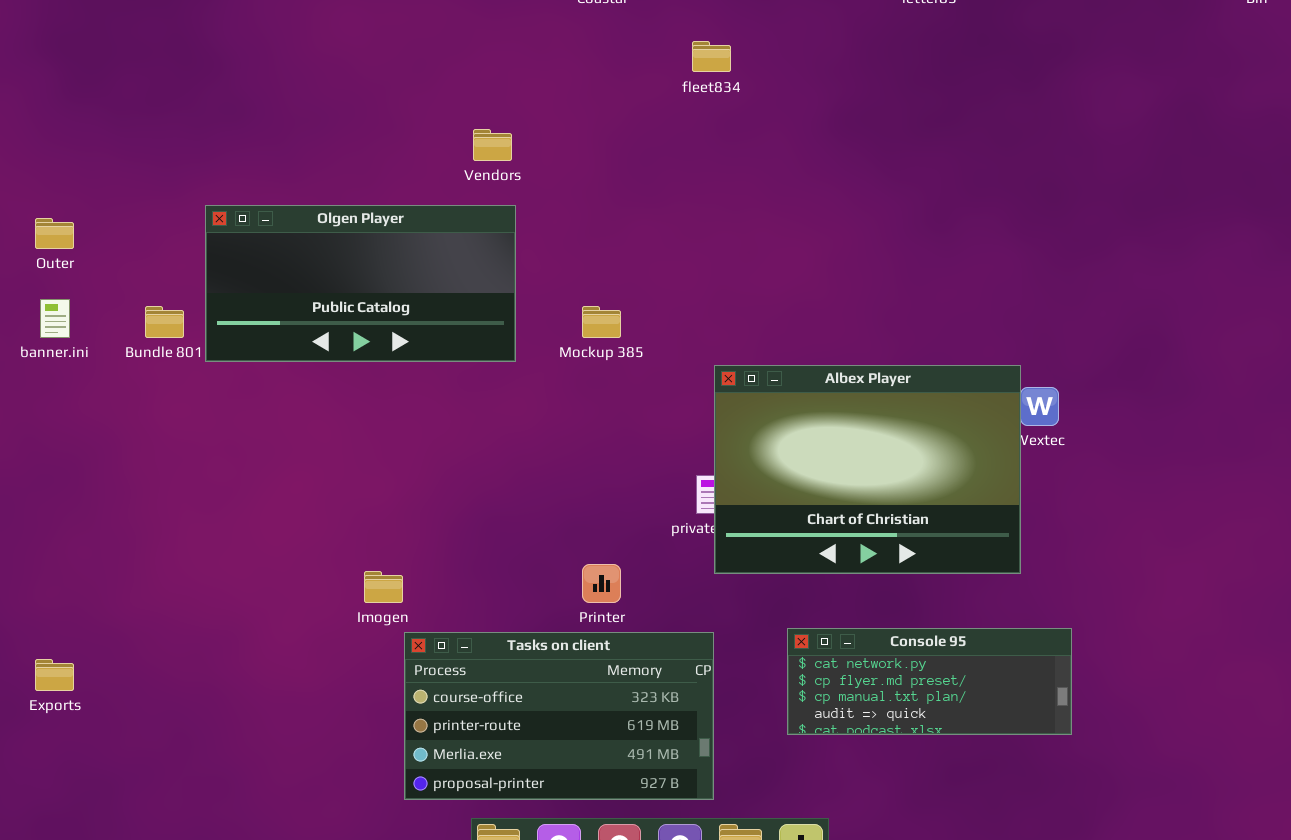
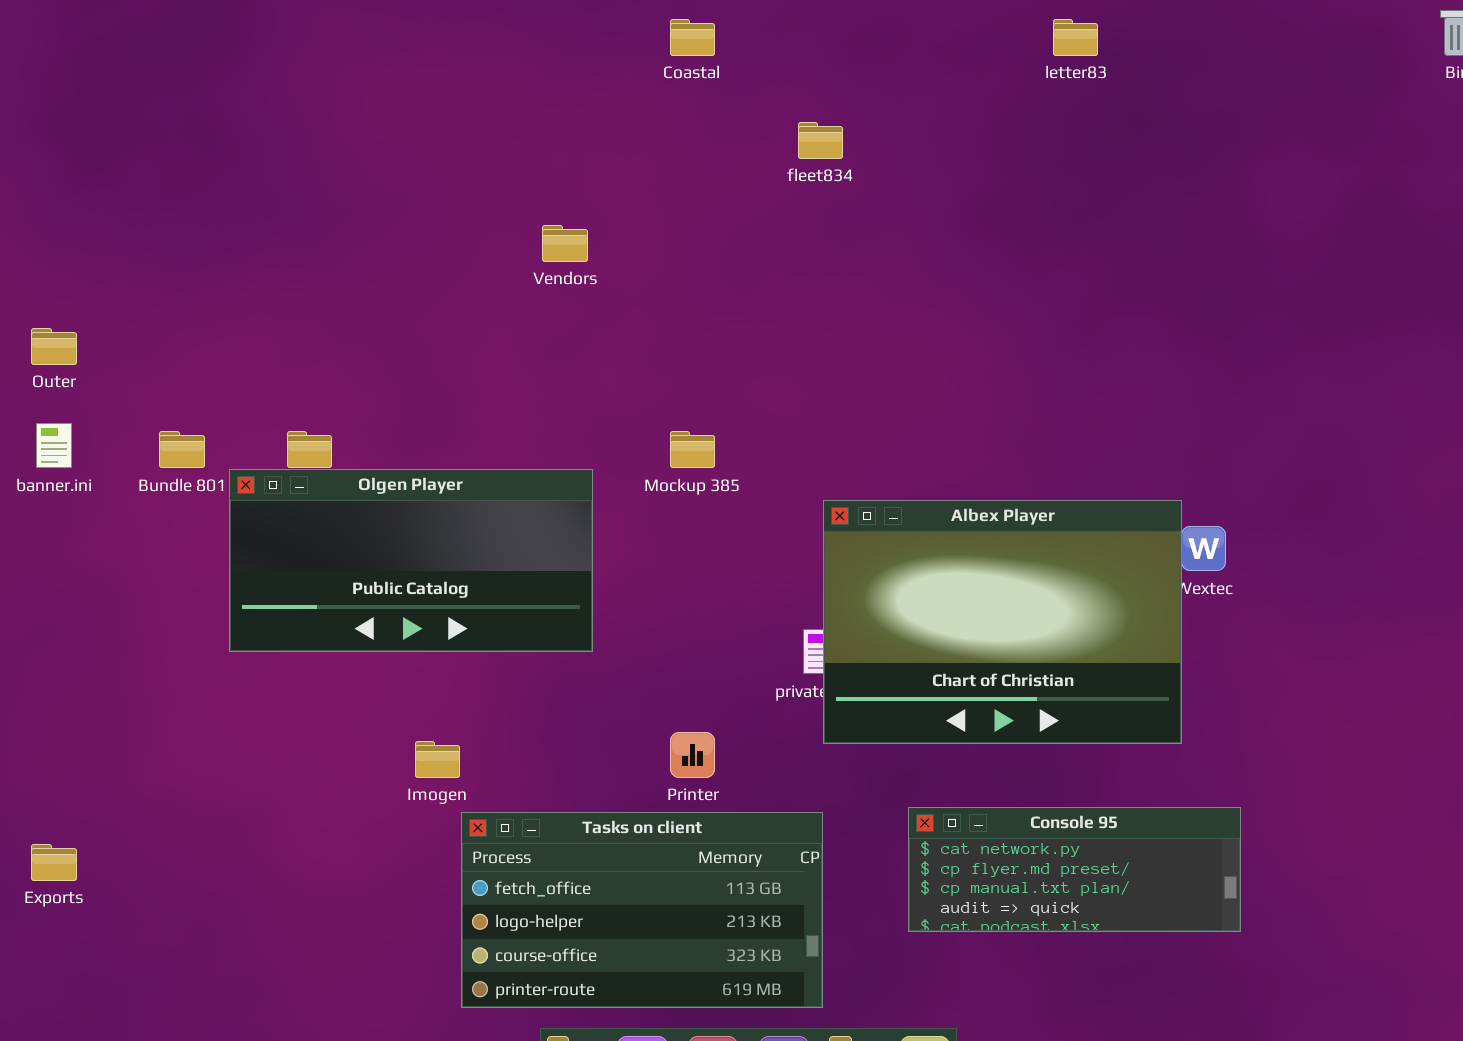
Olgen Player: [205,205,516,362] -> [229,469,593,652], moved
Tasks on client: [404,632,714,800] -> [461,812,823,1008], scrolled up 2 rows

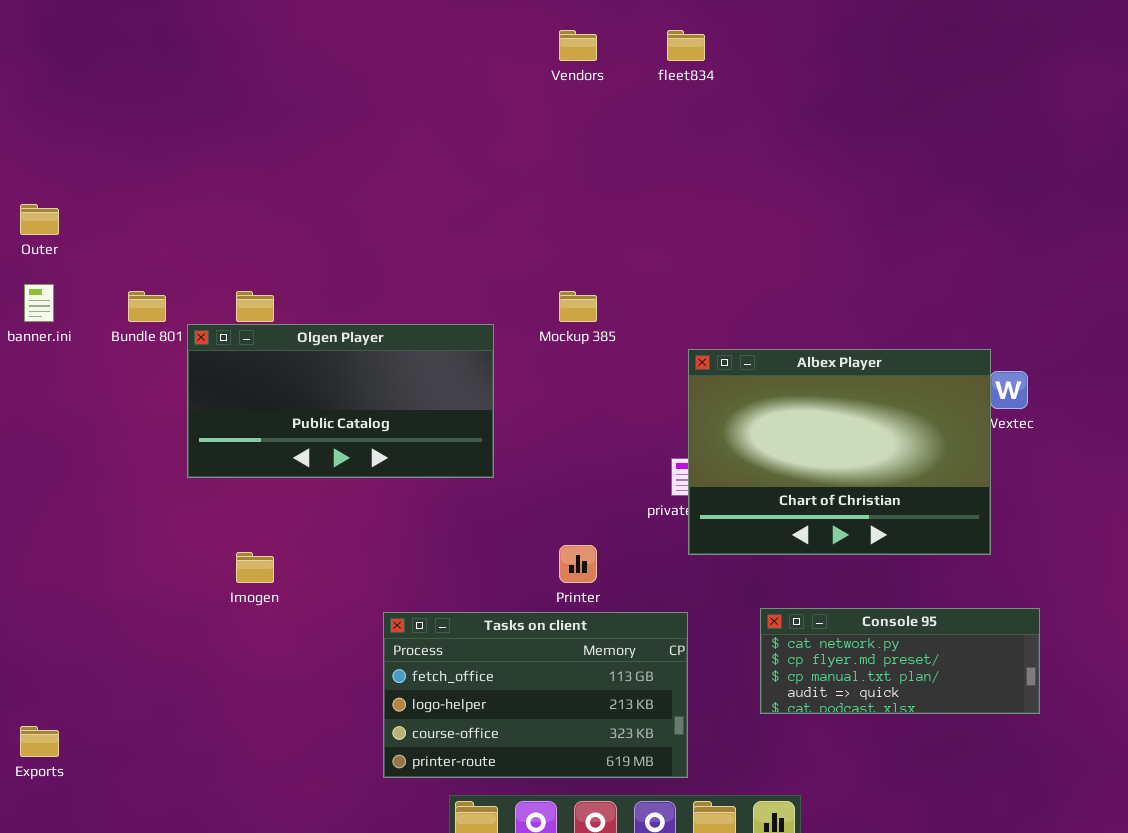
Vendors: [542,225,588,262] -> [559,30,597,61], moved
Imogen: [415,741,460,778] -> [236,552,274,583], moved
Exports: [31,844,77,881] -> [20,726,59,757], moved

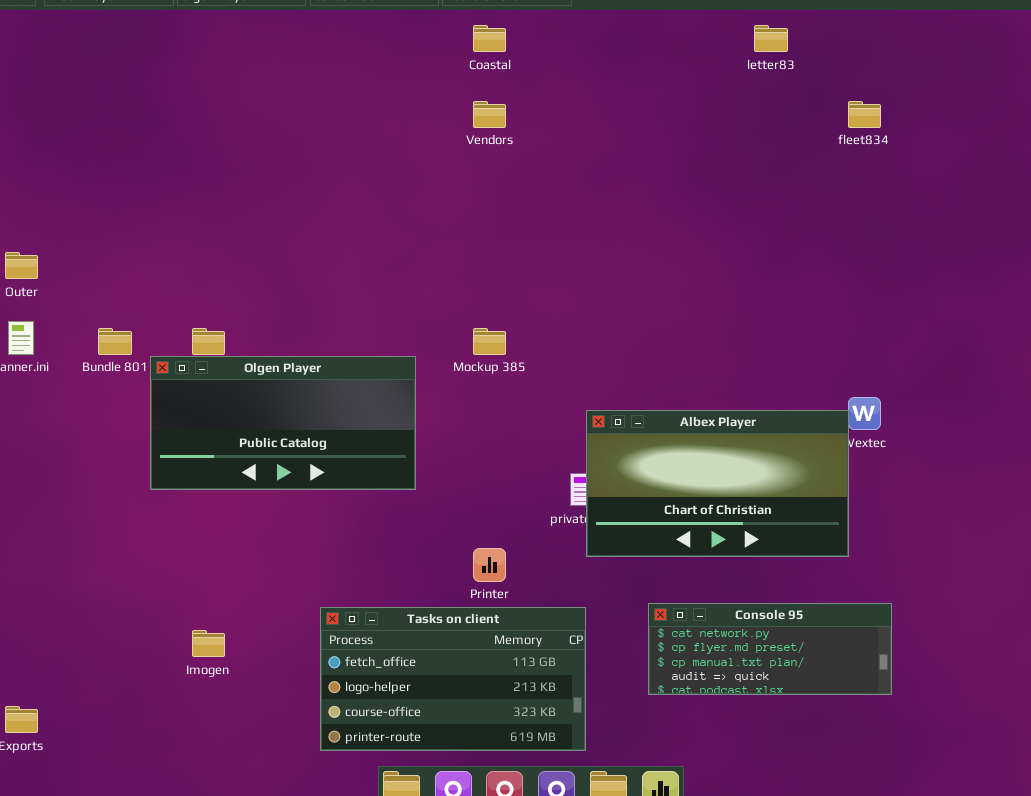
fleet834: [667,30,705,61] -> [848,101,881,128], moved
Albex Player: [688,349,991,555] -> [586,410,849,557], resized
Imogen: [236,552,274,583] -> [192,630,225,657], moved

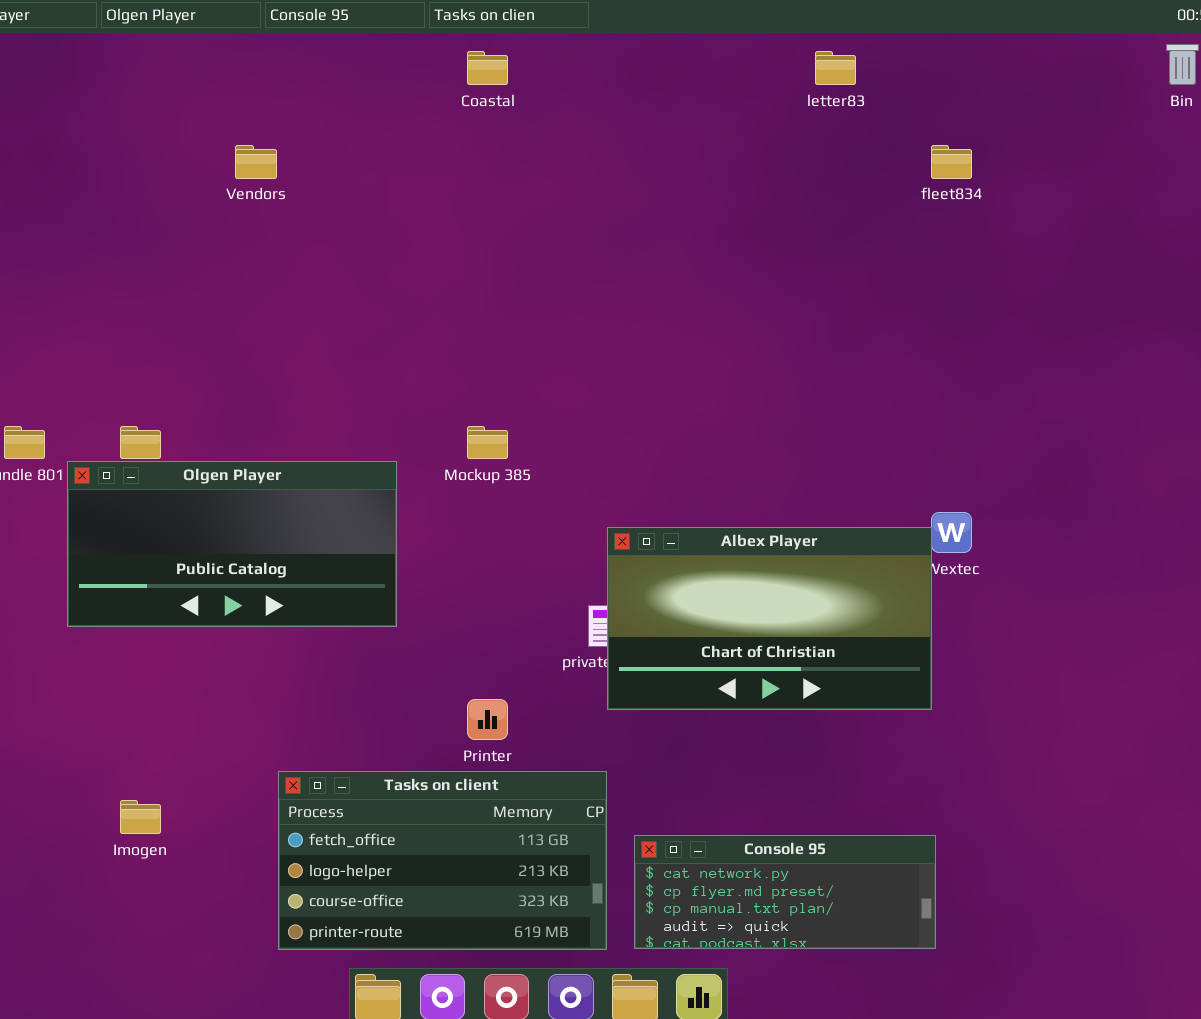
Vendors: [473,101,506,128] -> [235,145,277,179], moved
Console 95: [648,603,892,695] -> [634,835,936,949], moved

